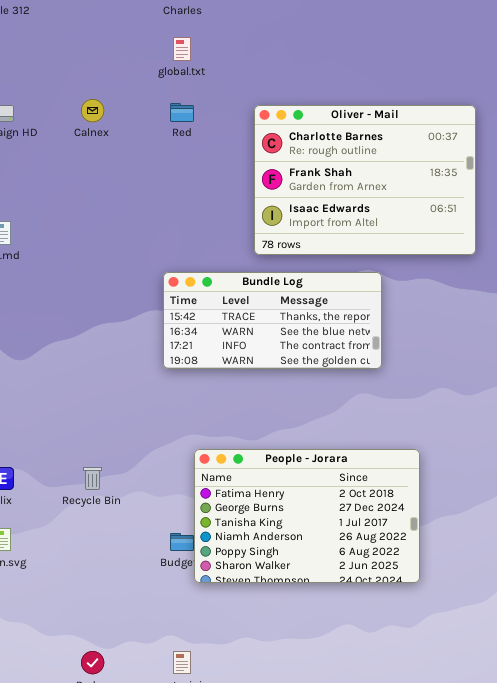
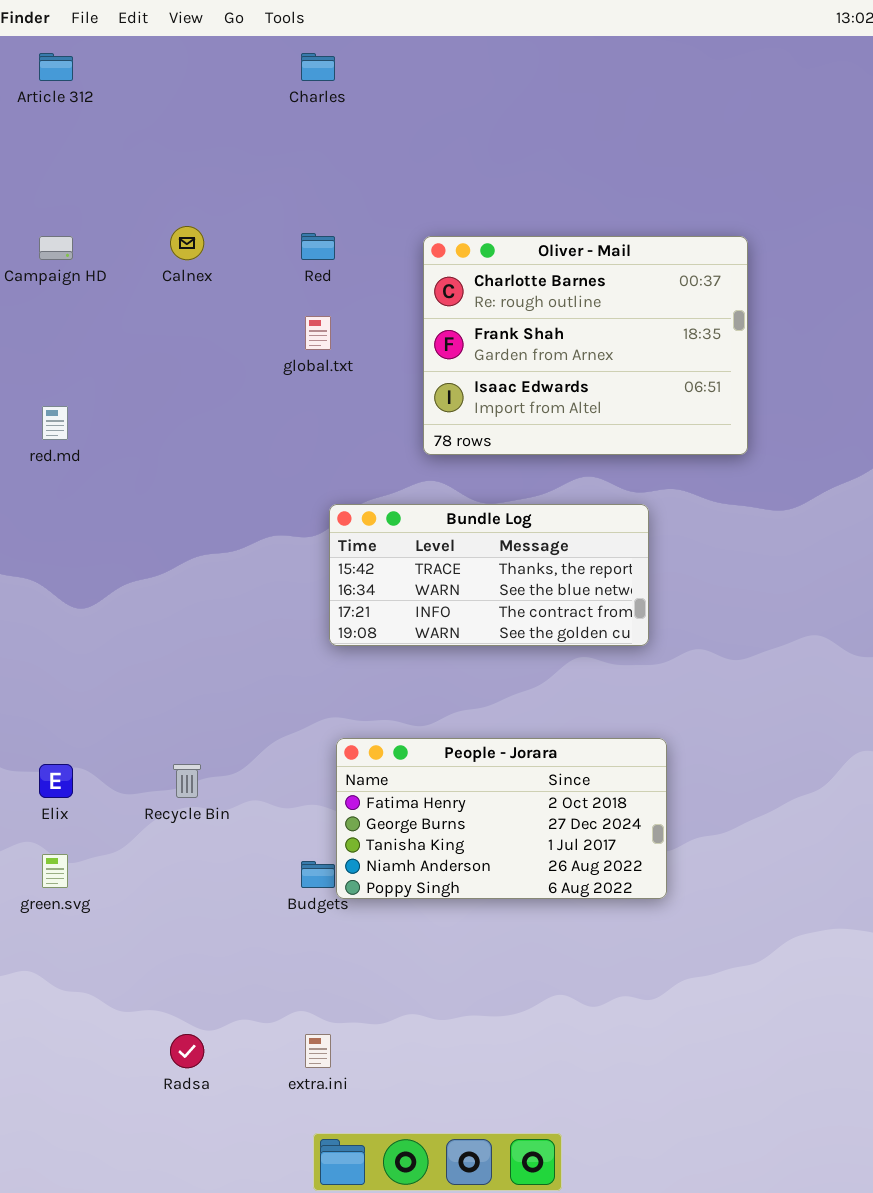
global.txt: [173,37,191,61] -> [305,316,331,350], moved
Bundle Log: [163,272,382,369] -> [329,504,649,646], moved
People - Jorara: [194,449,420,583] -> [336,738,667,899], resized

